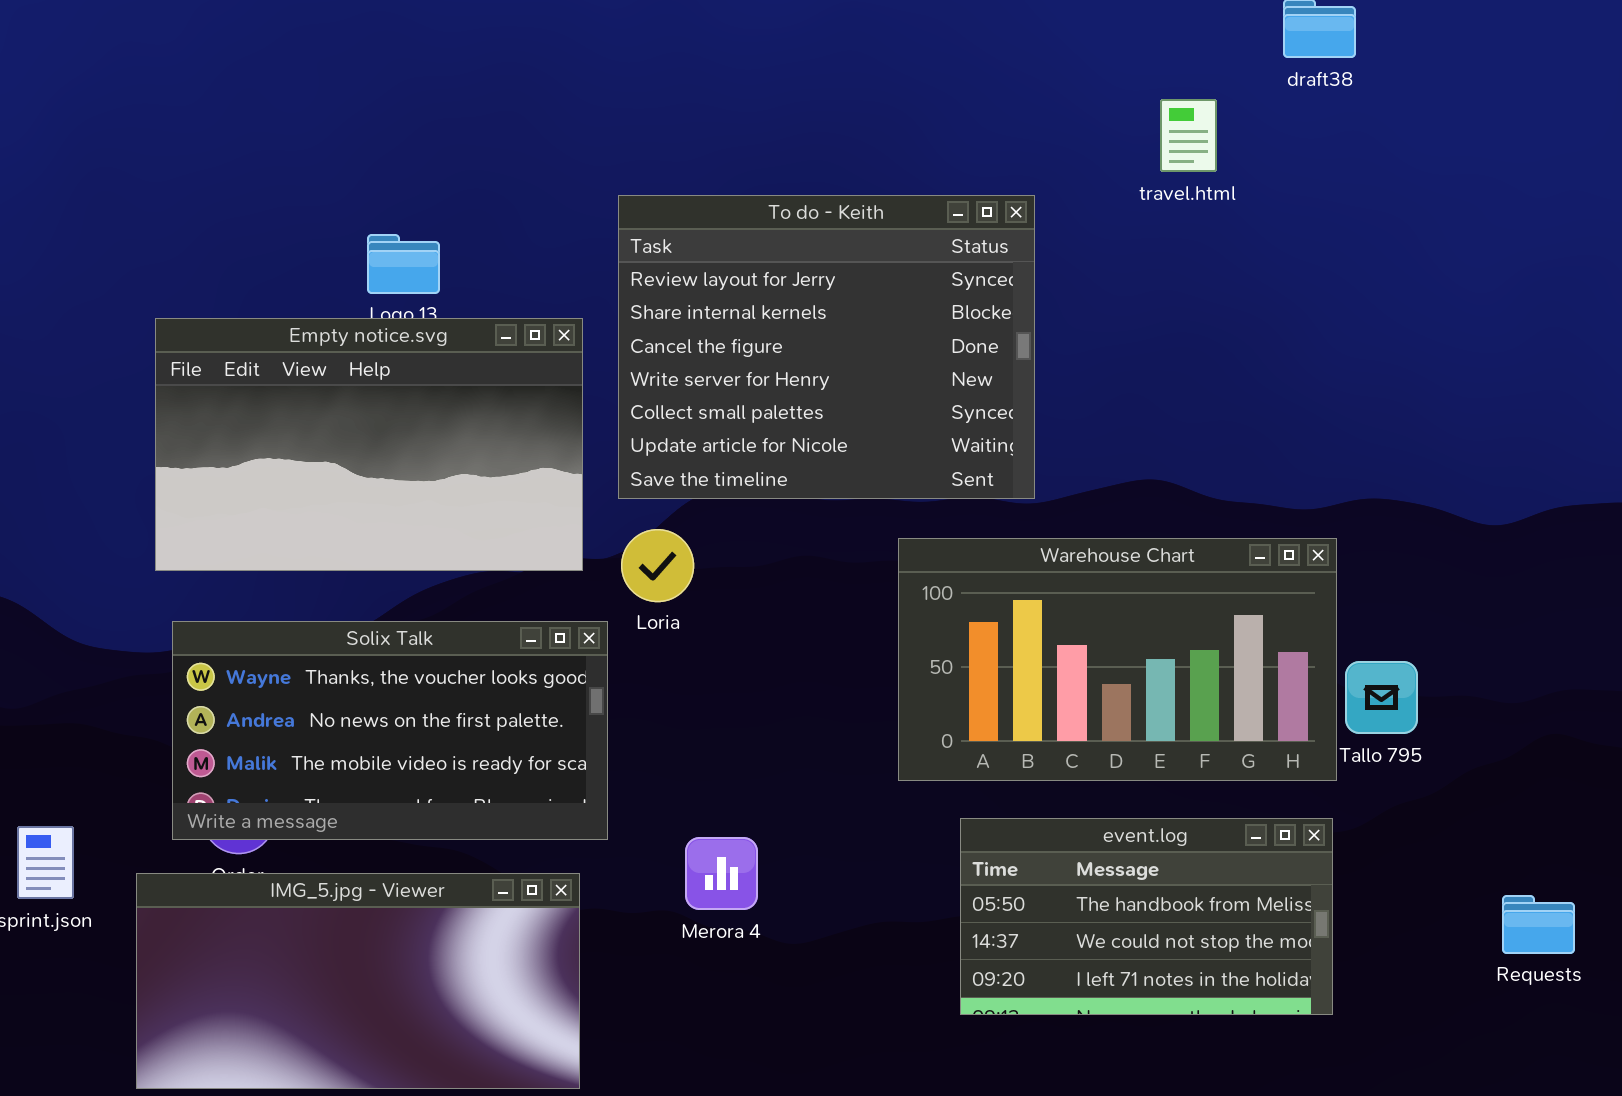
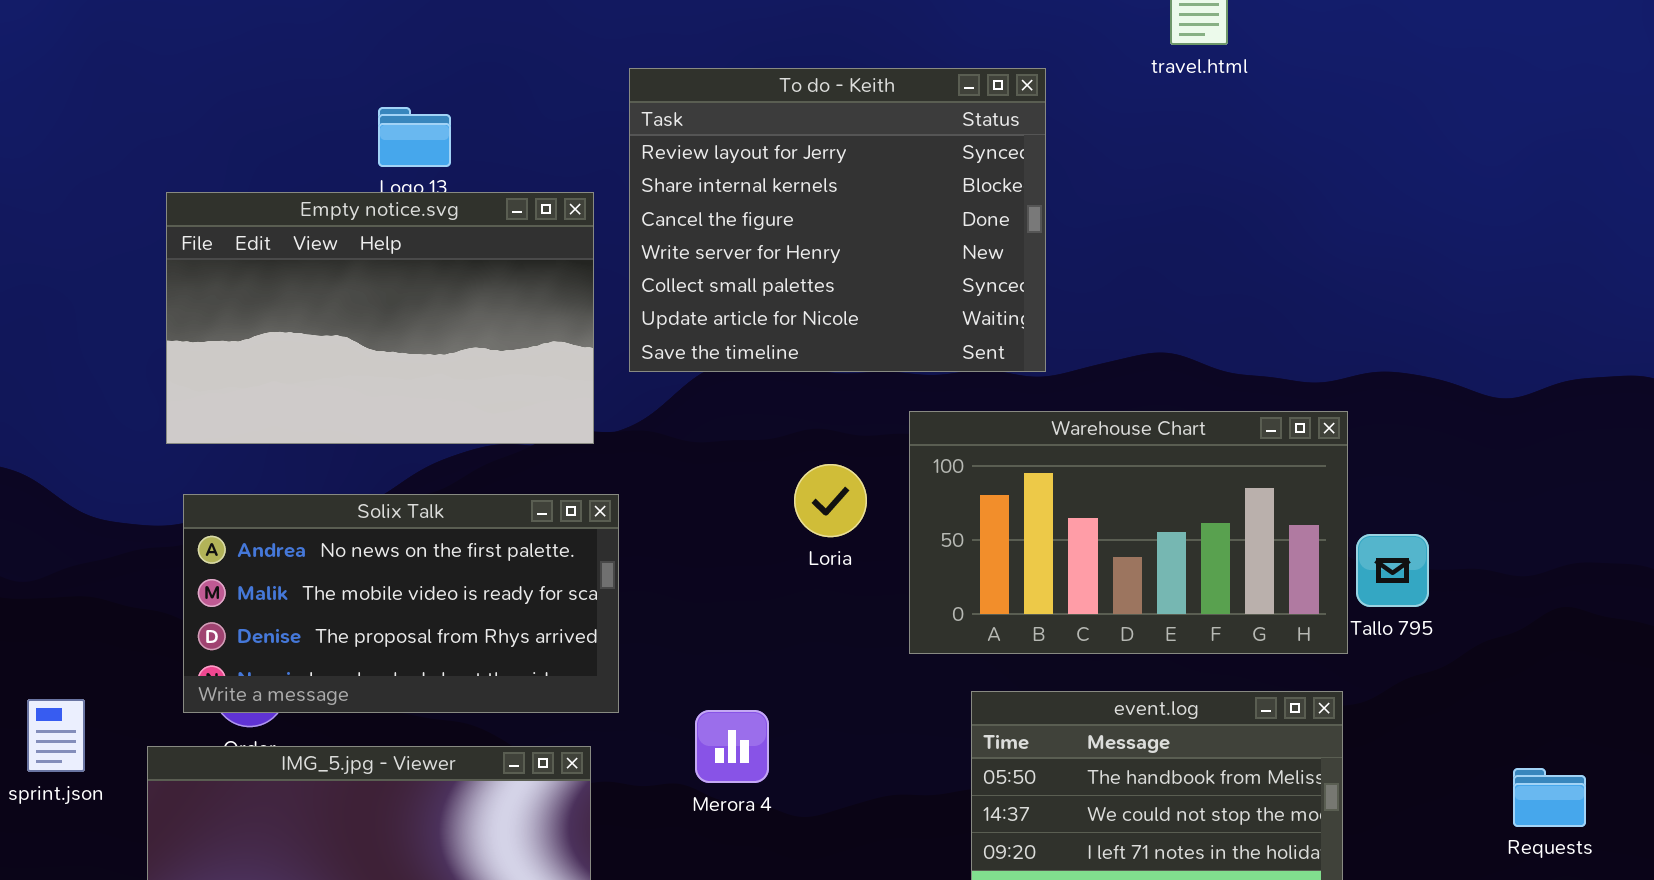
Loria: [621,529,694,602] -> [794,464,867,537], moved
Solix Talk: [172,621,608,840] -> [183,494,619,713], scrolled down 1 row

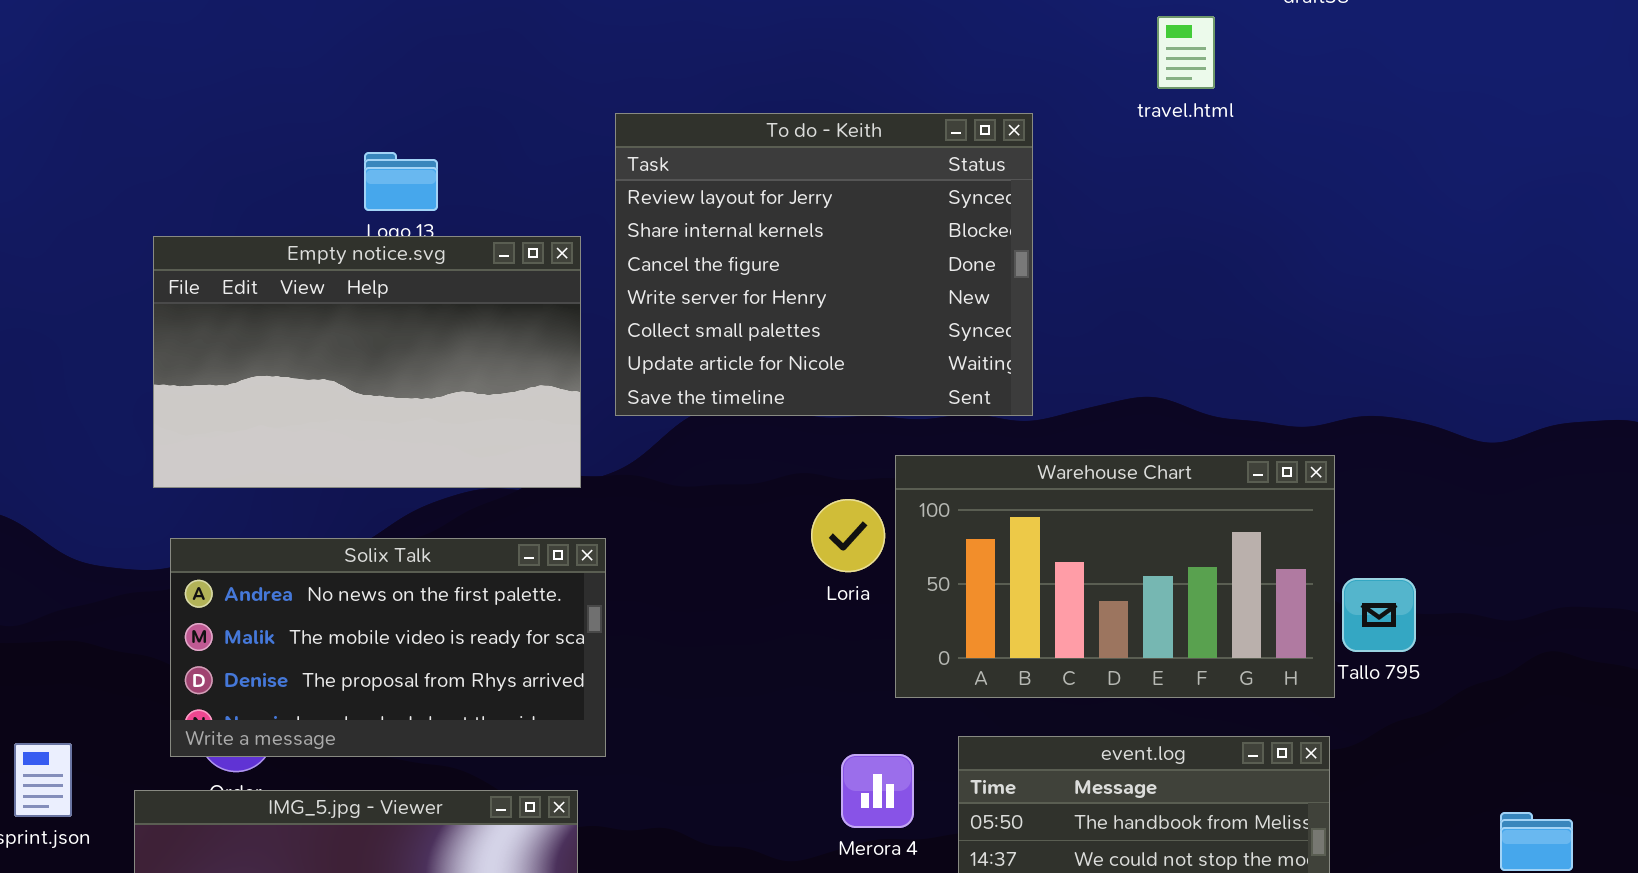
Loria: [794,464,867,537] -> [811,499,885,572], moved
Merora 4: [695,710,769,783] -> [841,754,914,828], moved

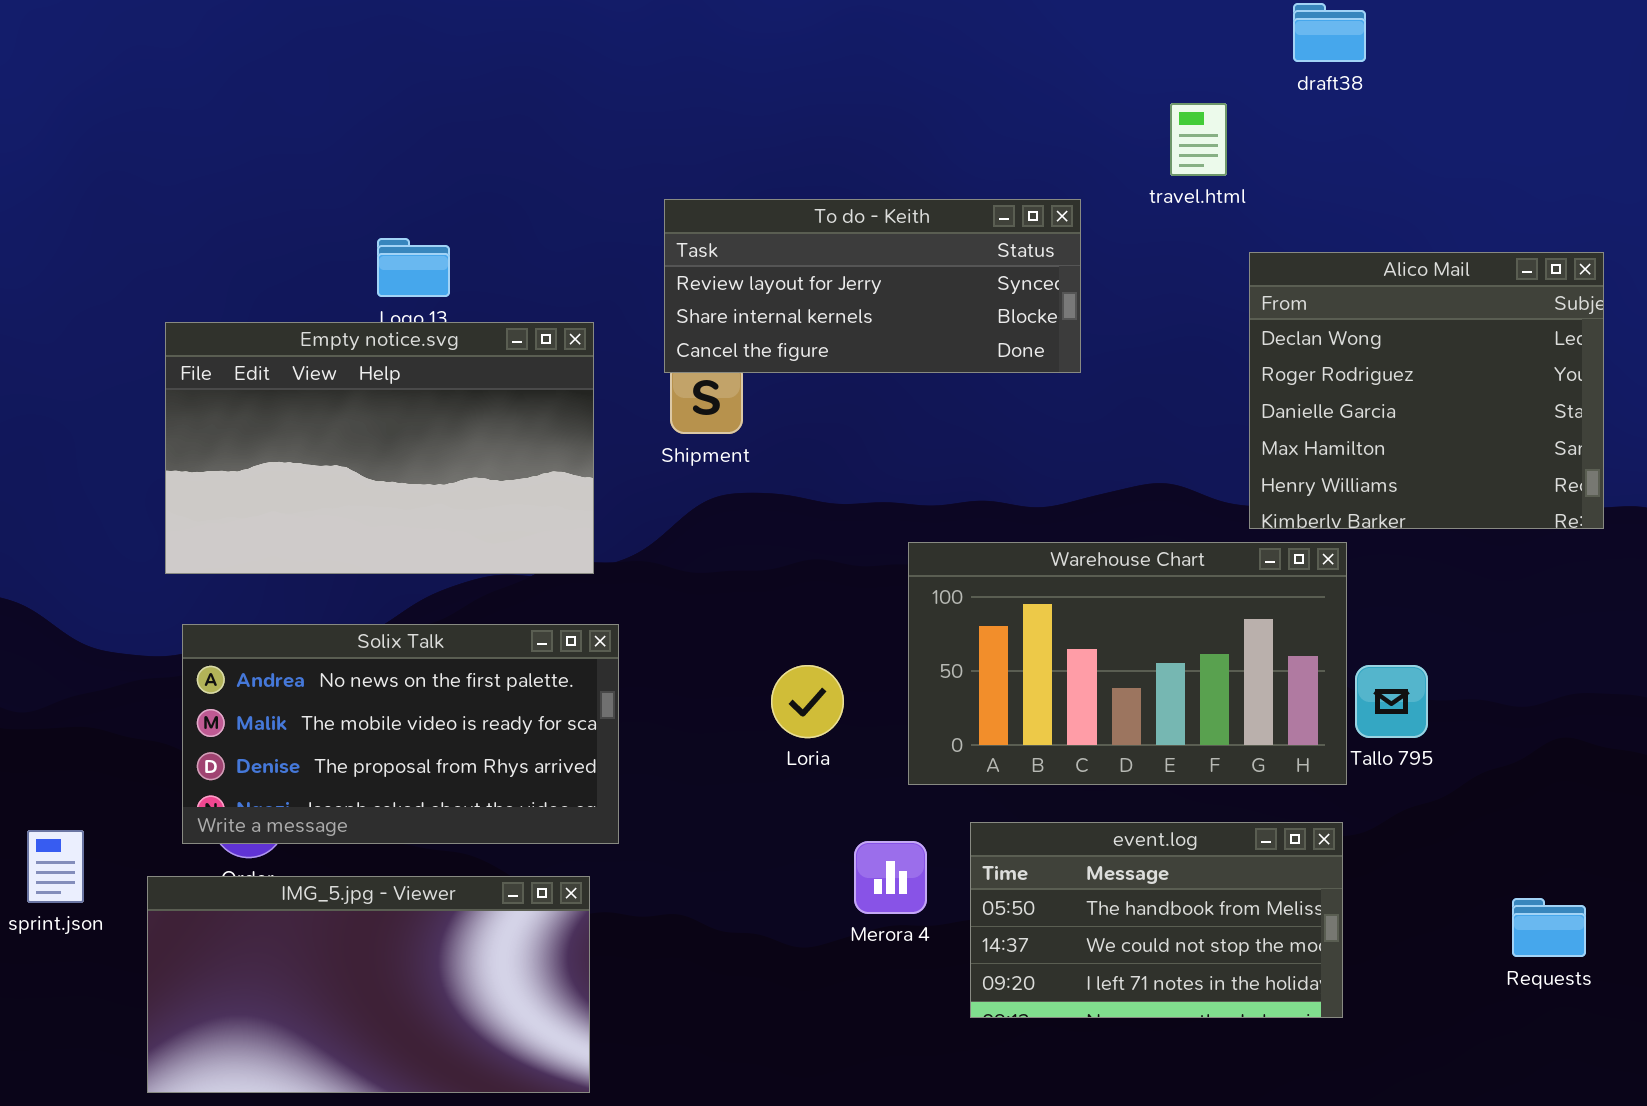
To do - Keith: [615,113,1033,416] -> [664,199,1081,373], moved, resized
Alico Mail: none -> [1249,252,1604,529], opened
Loria: [811,499,885,572] -> [771,665,844,738], moved

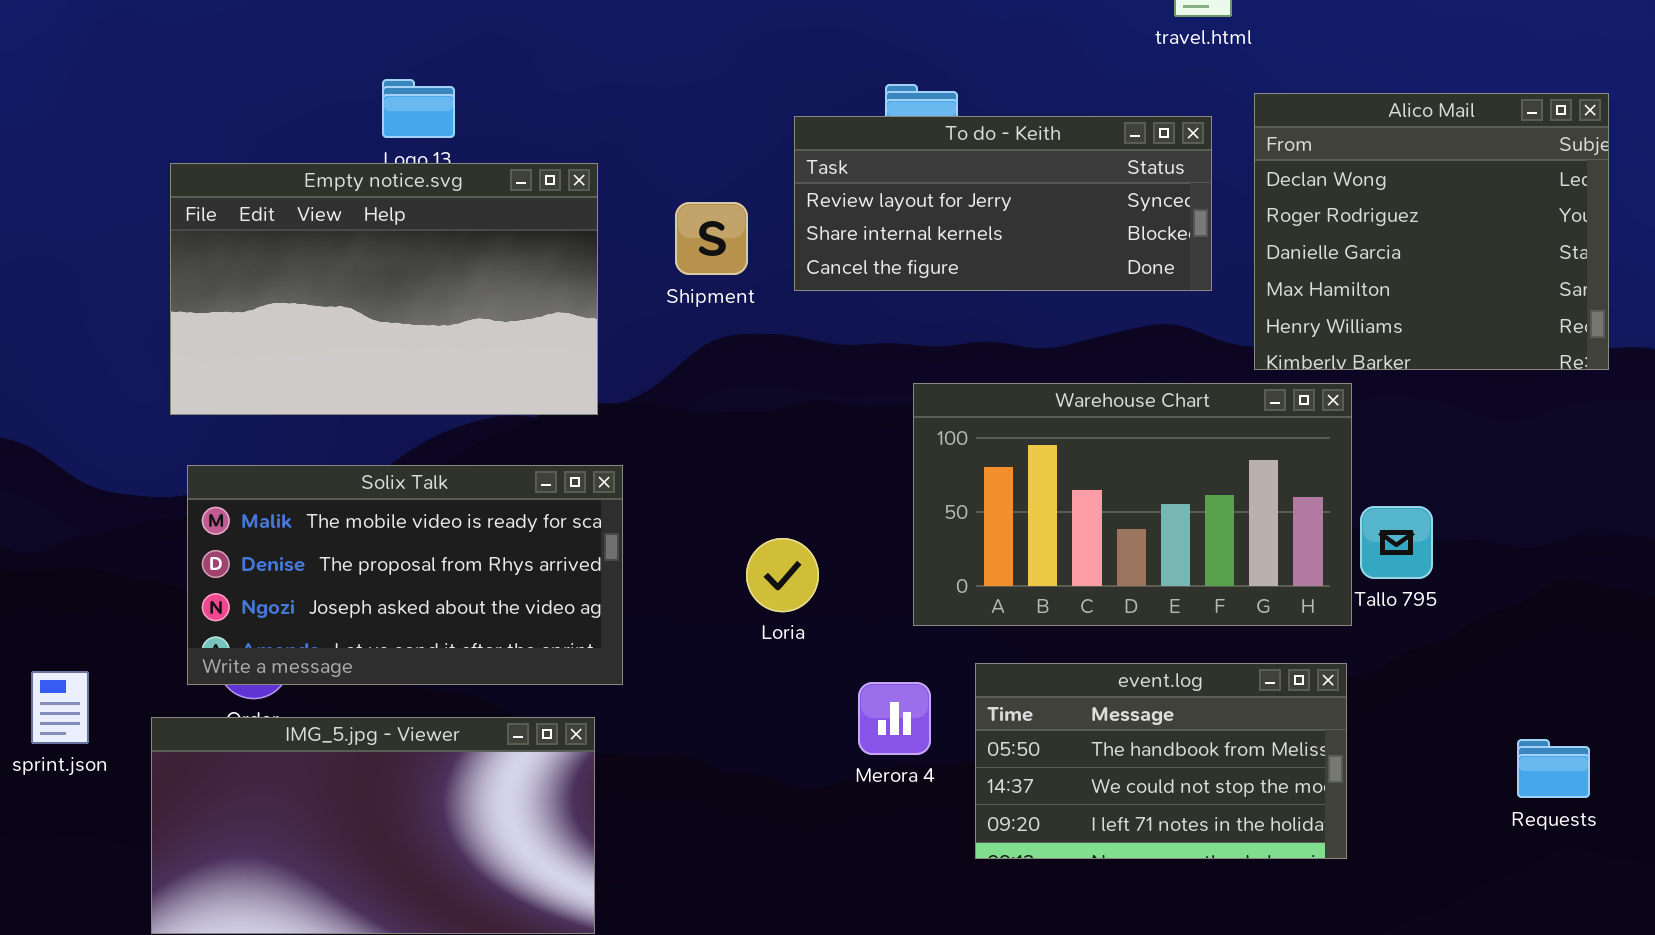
To do - Keith: [664,199,1081,373] -> [794,116,1212,291], moved
Solix Talk: [182,624,619,844] -> [187,465,623,685], scrolled down 1 row
Loria: [771,665,844,738] -> [746,538,819,612], moved

